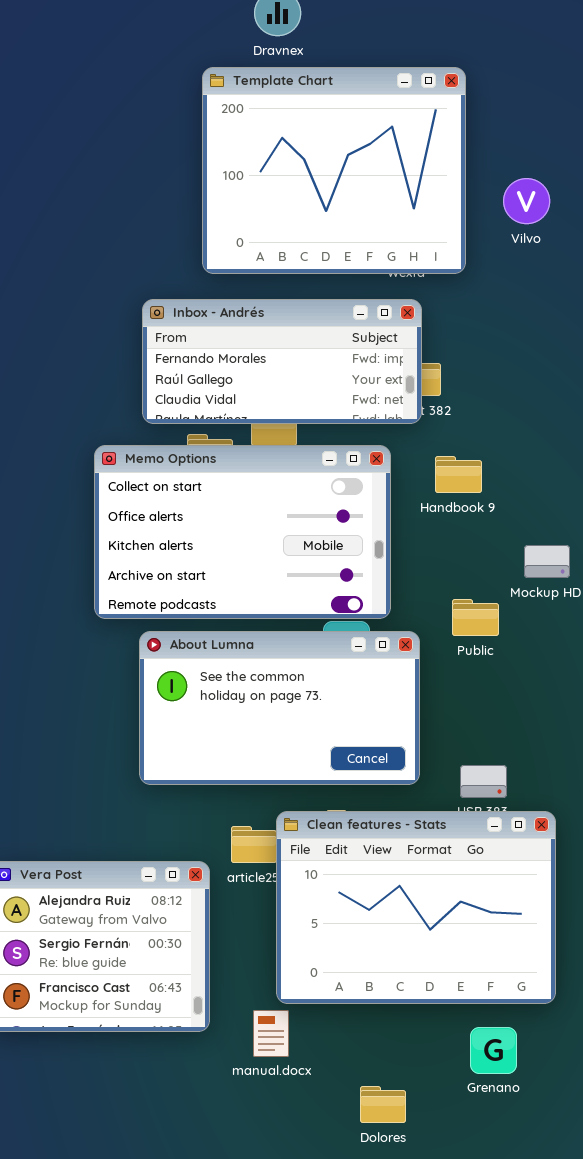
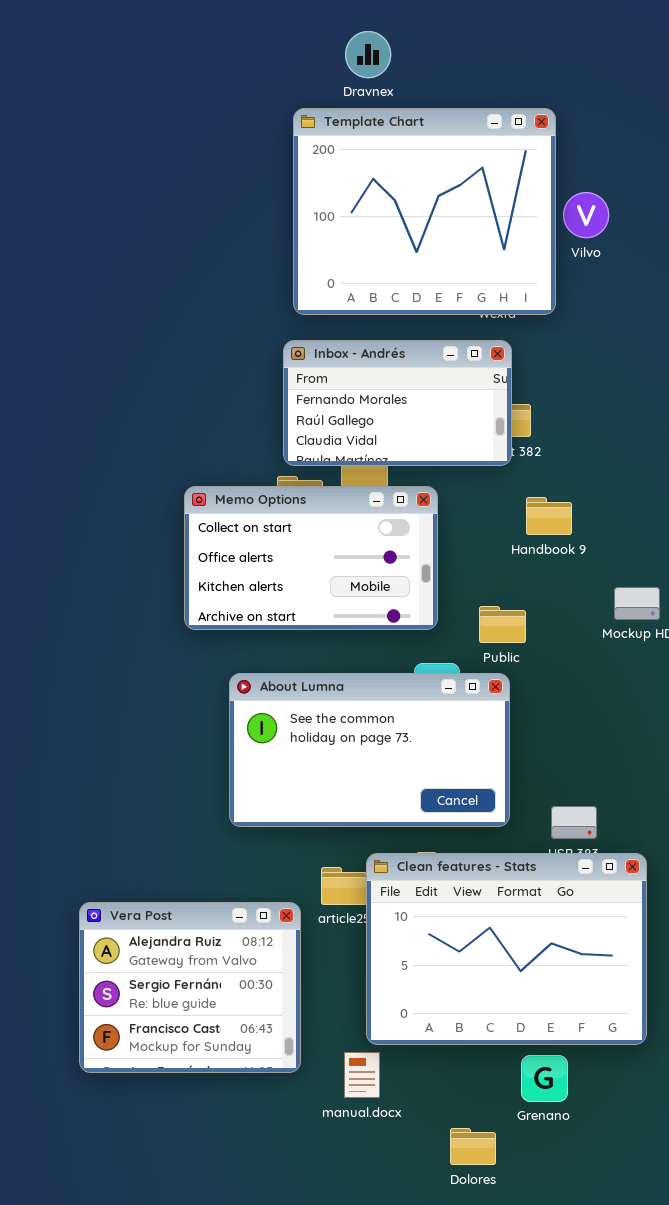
Vilvo: [503,178,550,224] -> [563,192,609,238], moved
Inbox - Andrés: [142,299,422,424] -> [283,340,512,466], resized
Memo Options: [94,445,391,619] -> [184,486,438,630], resized
Public: [452,599,499,636] -> [479,606,526,643], moved
Grenano: [470,1027,517,1074] -> [521,1055,568,1102], moved

